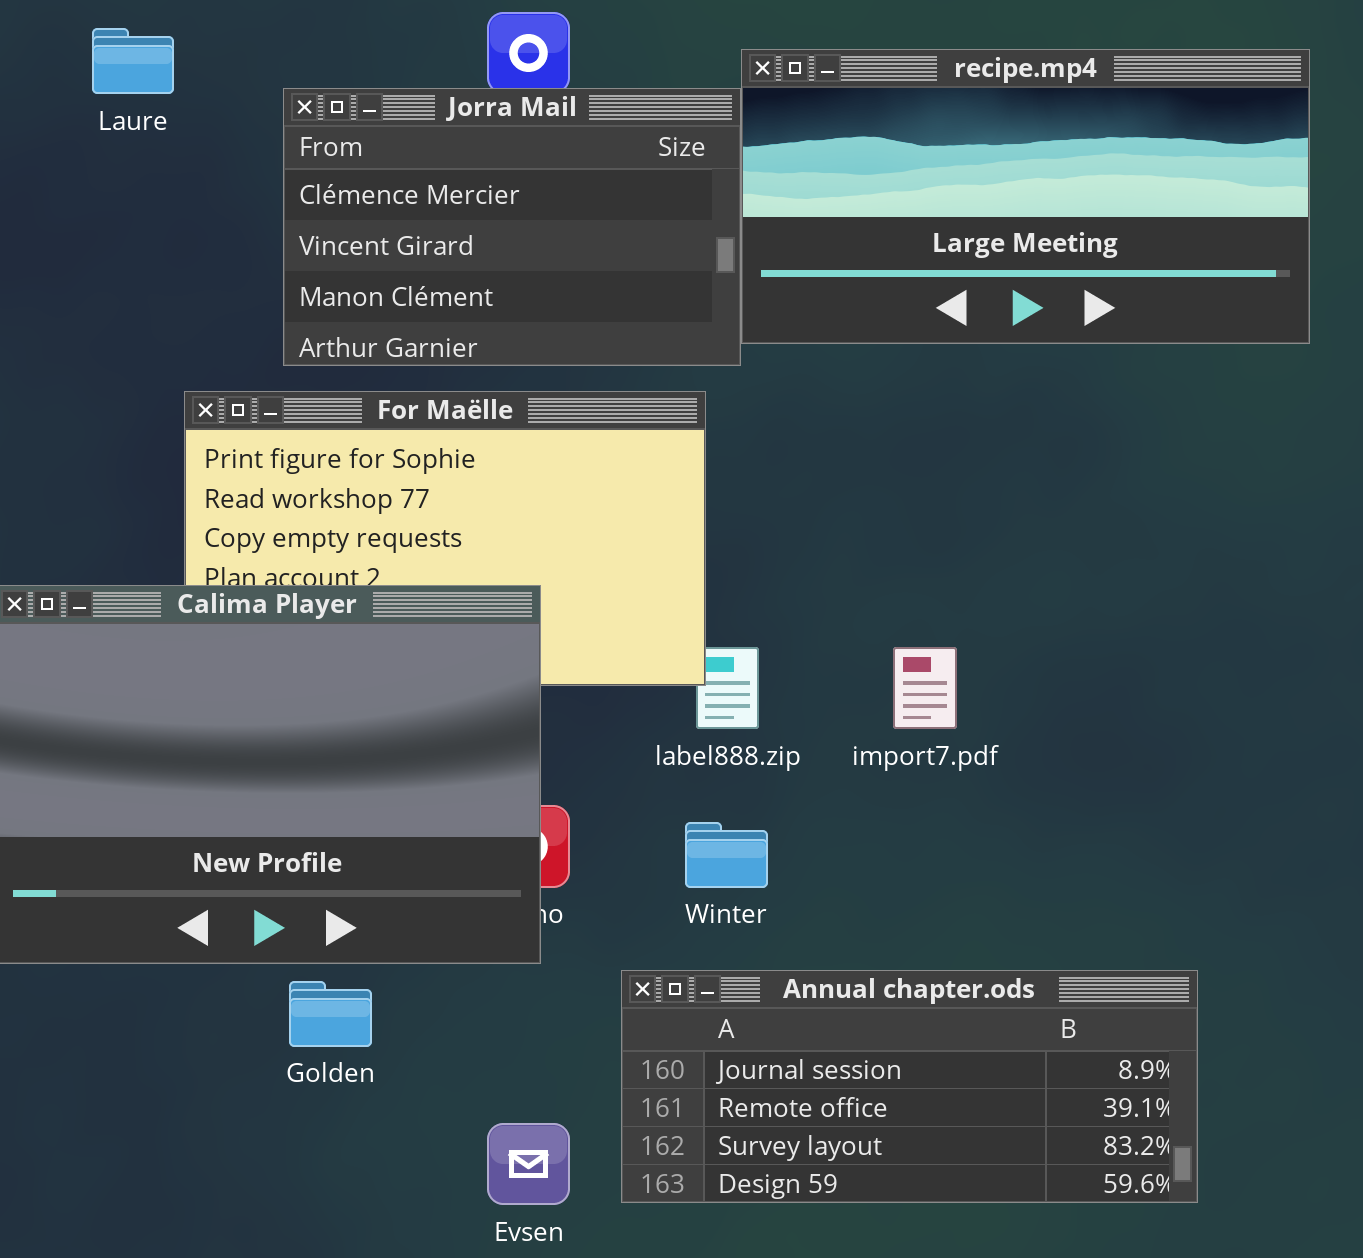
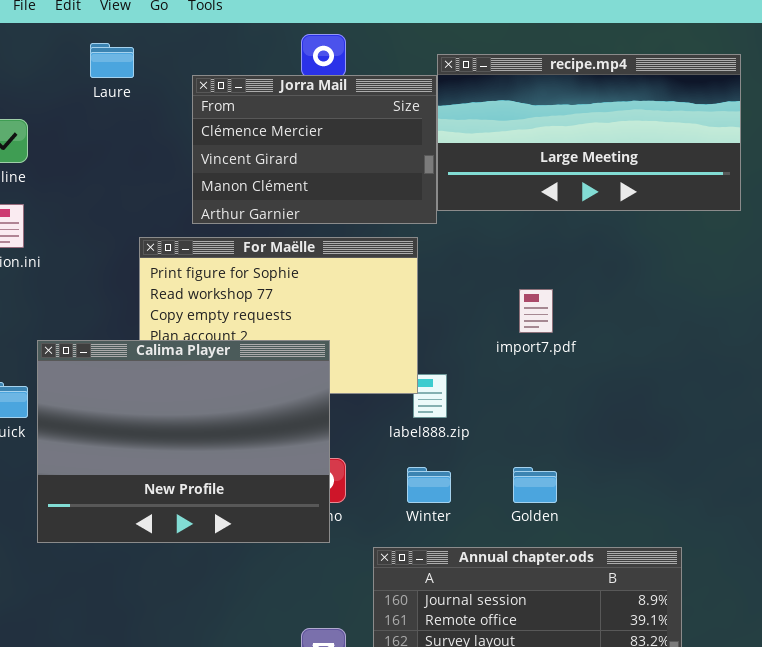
import7.pdf: [893,647,957,729] -> [519,289,553,333], moved
Golden: [289,981,372,1047] -> [513,467,557,503], moved

